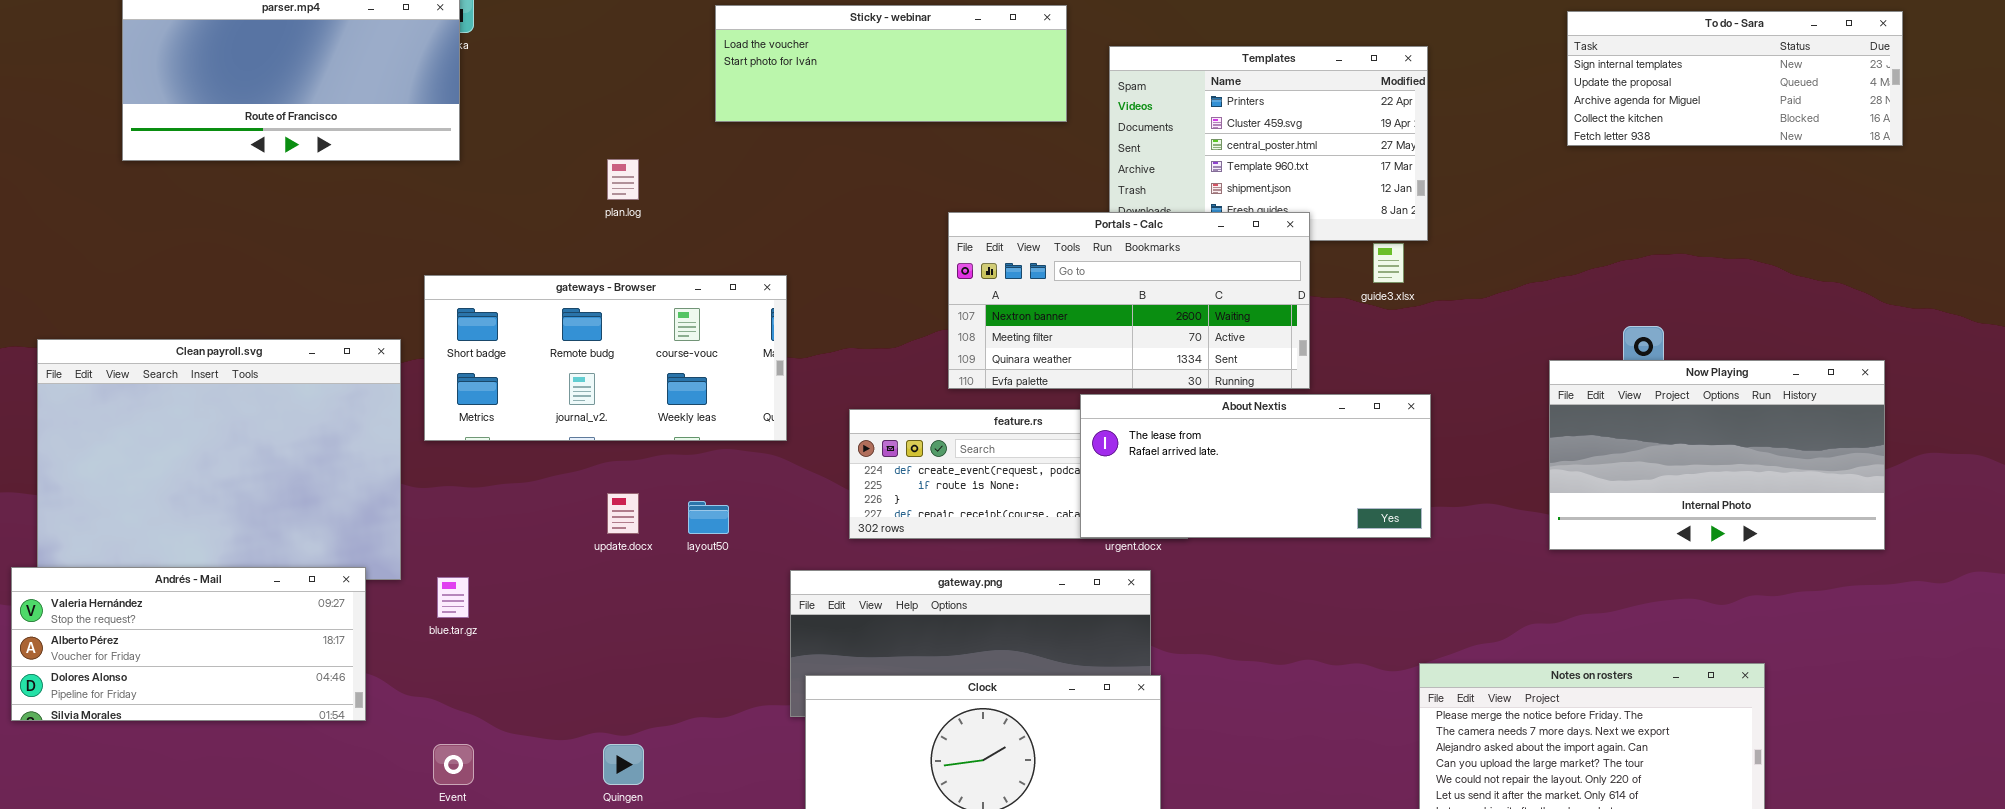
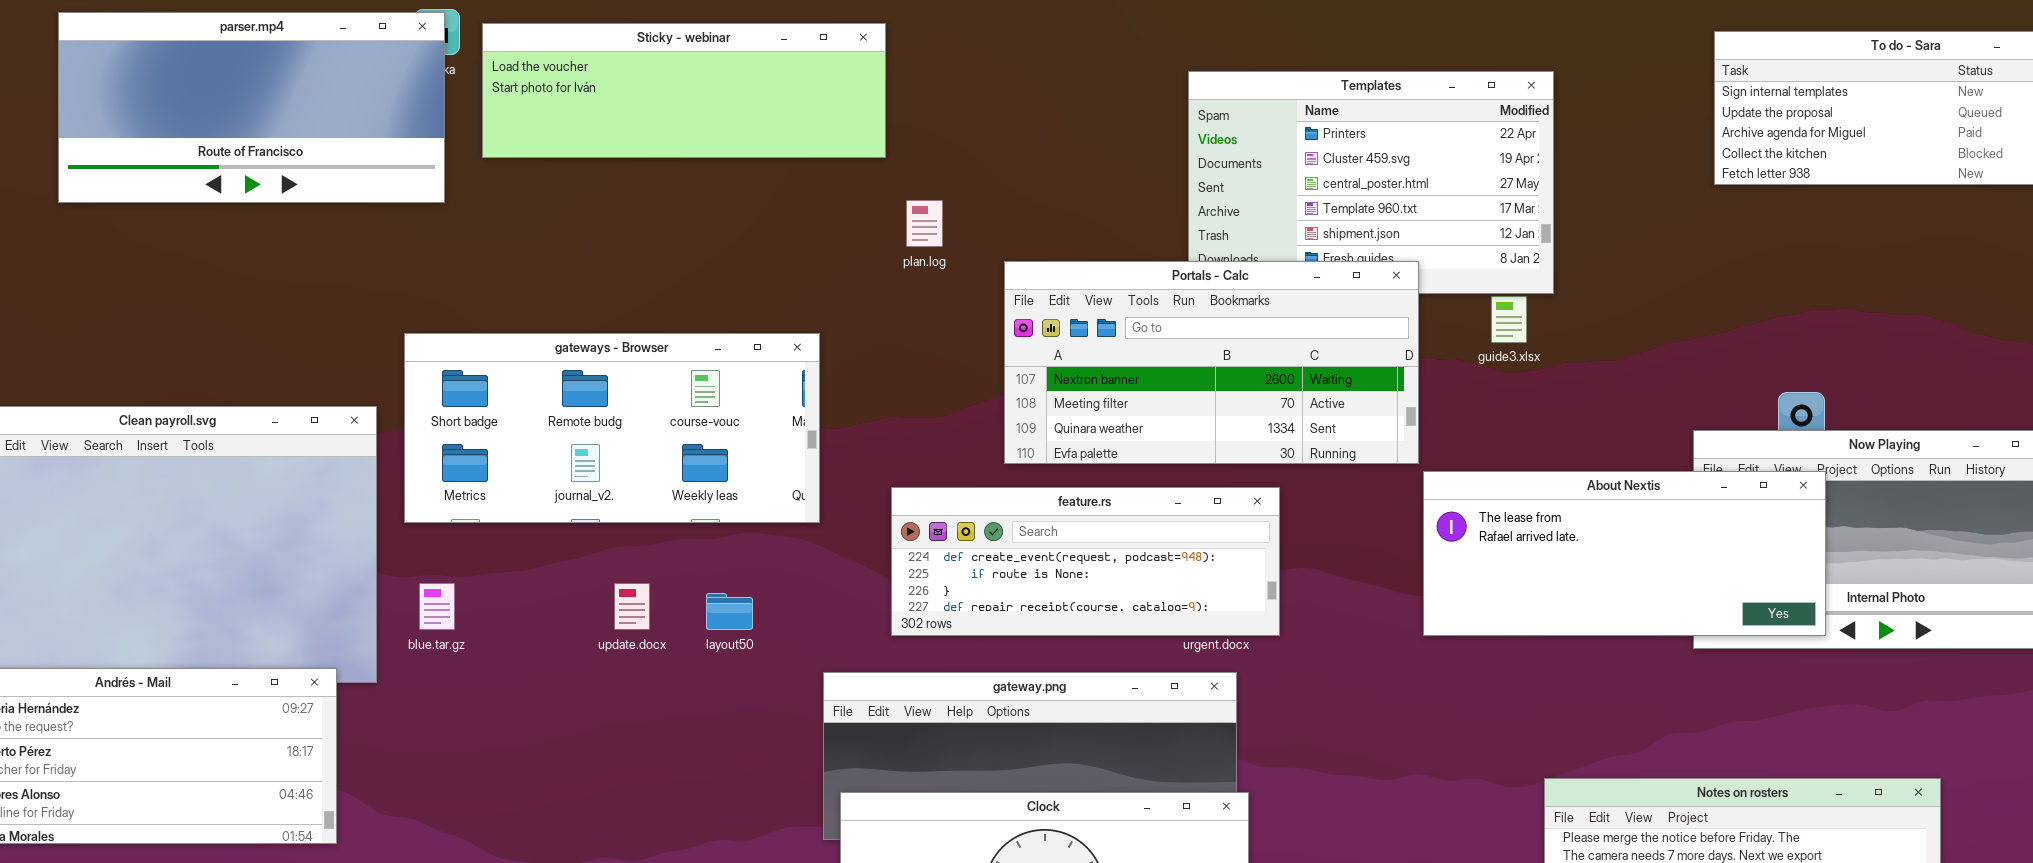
Sticky - webinar: [715,5,1067,122] -> [482,23,886,158], moved
plan.log: [607,159,639,200] -> [906,200,943,247], moved
About Nextis: [1080,394,1431,538] -> [1423,471,1826,636], moved
blue.tar.gz: [437,577,469,618] -> [419,583,455,630], moved

